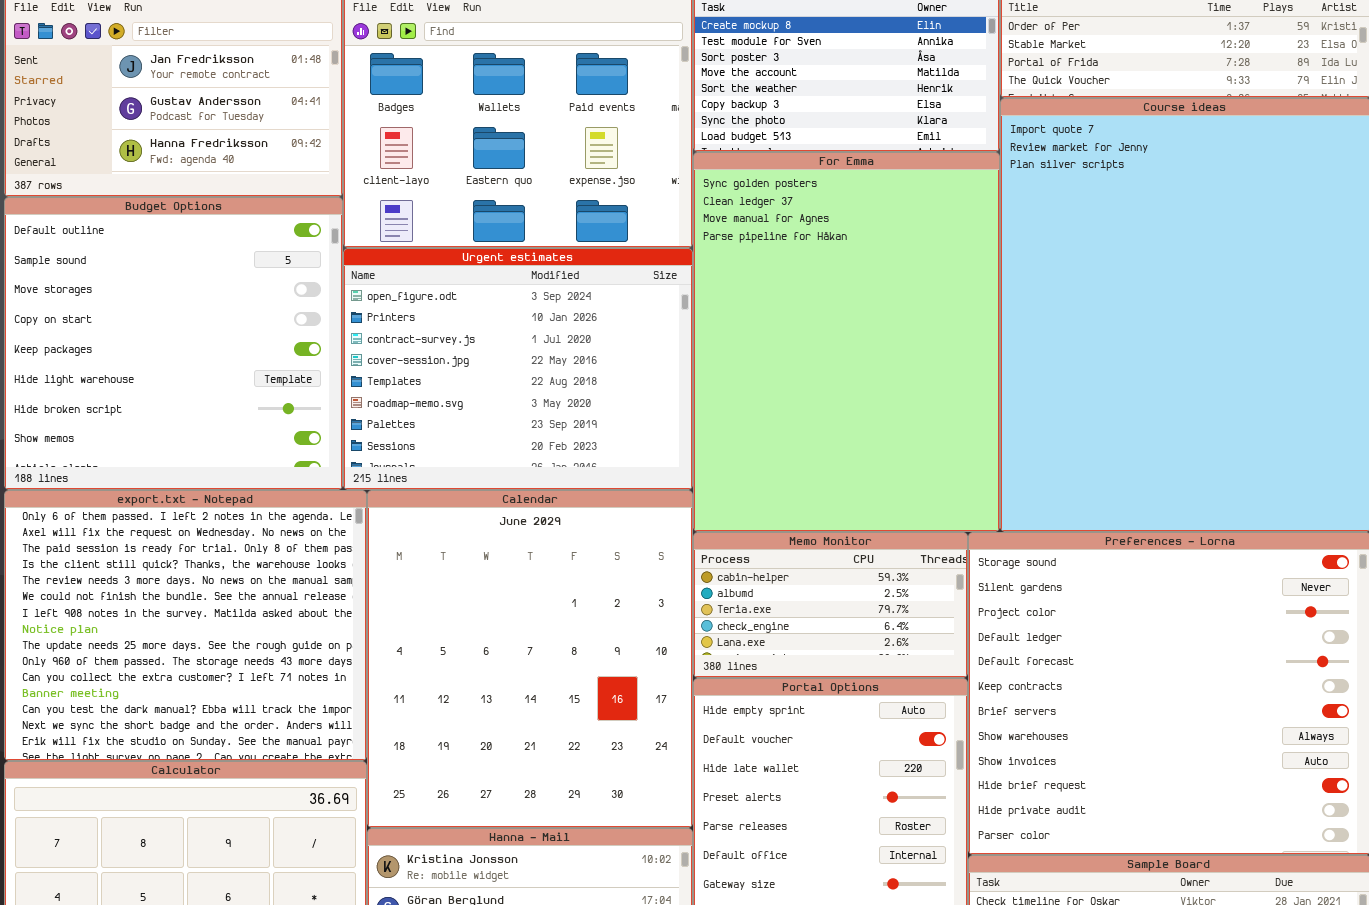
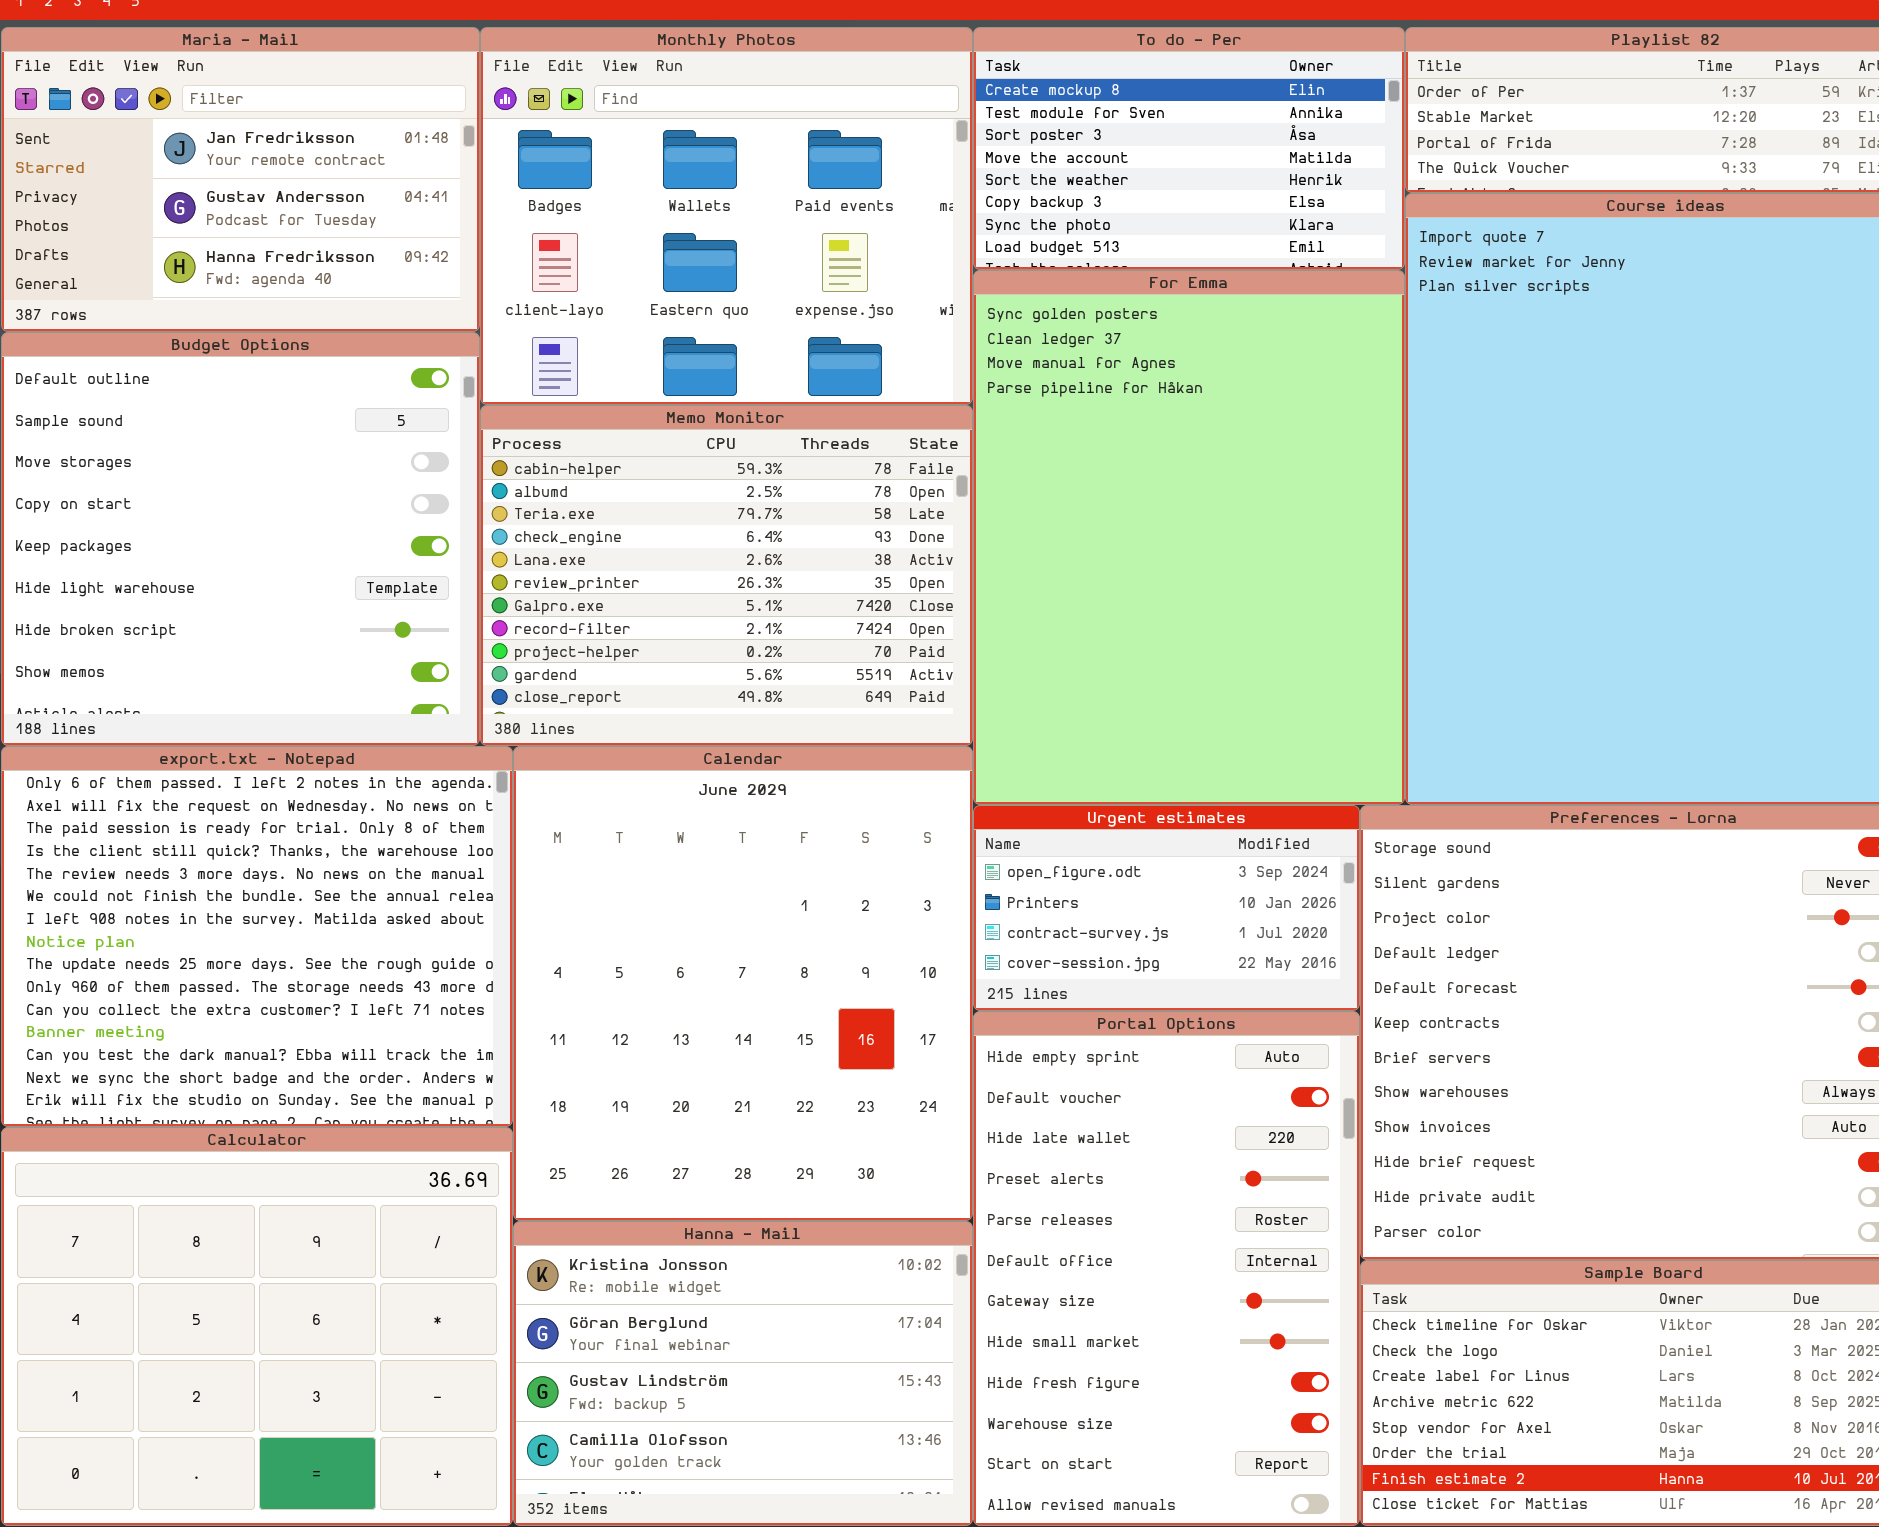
Urgent estimates: [343,248,693,490] -> [973,805,1360,1011], moved, resized
Memo Monitor: [693,532,968,678] -> [480,405,973,746], moved, resized

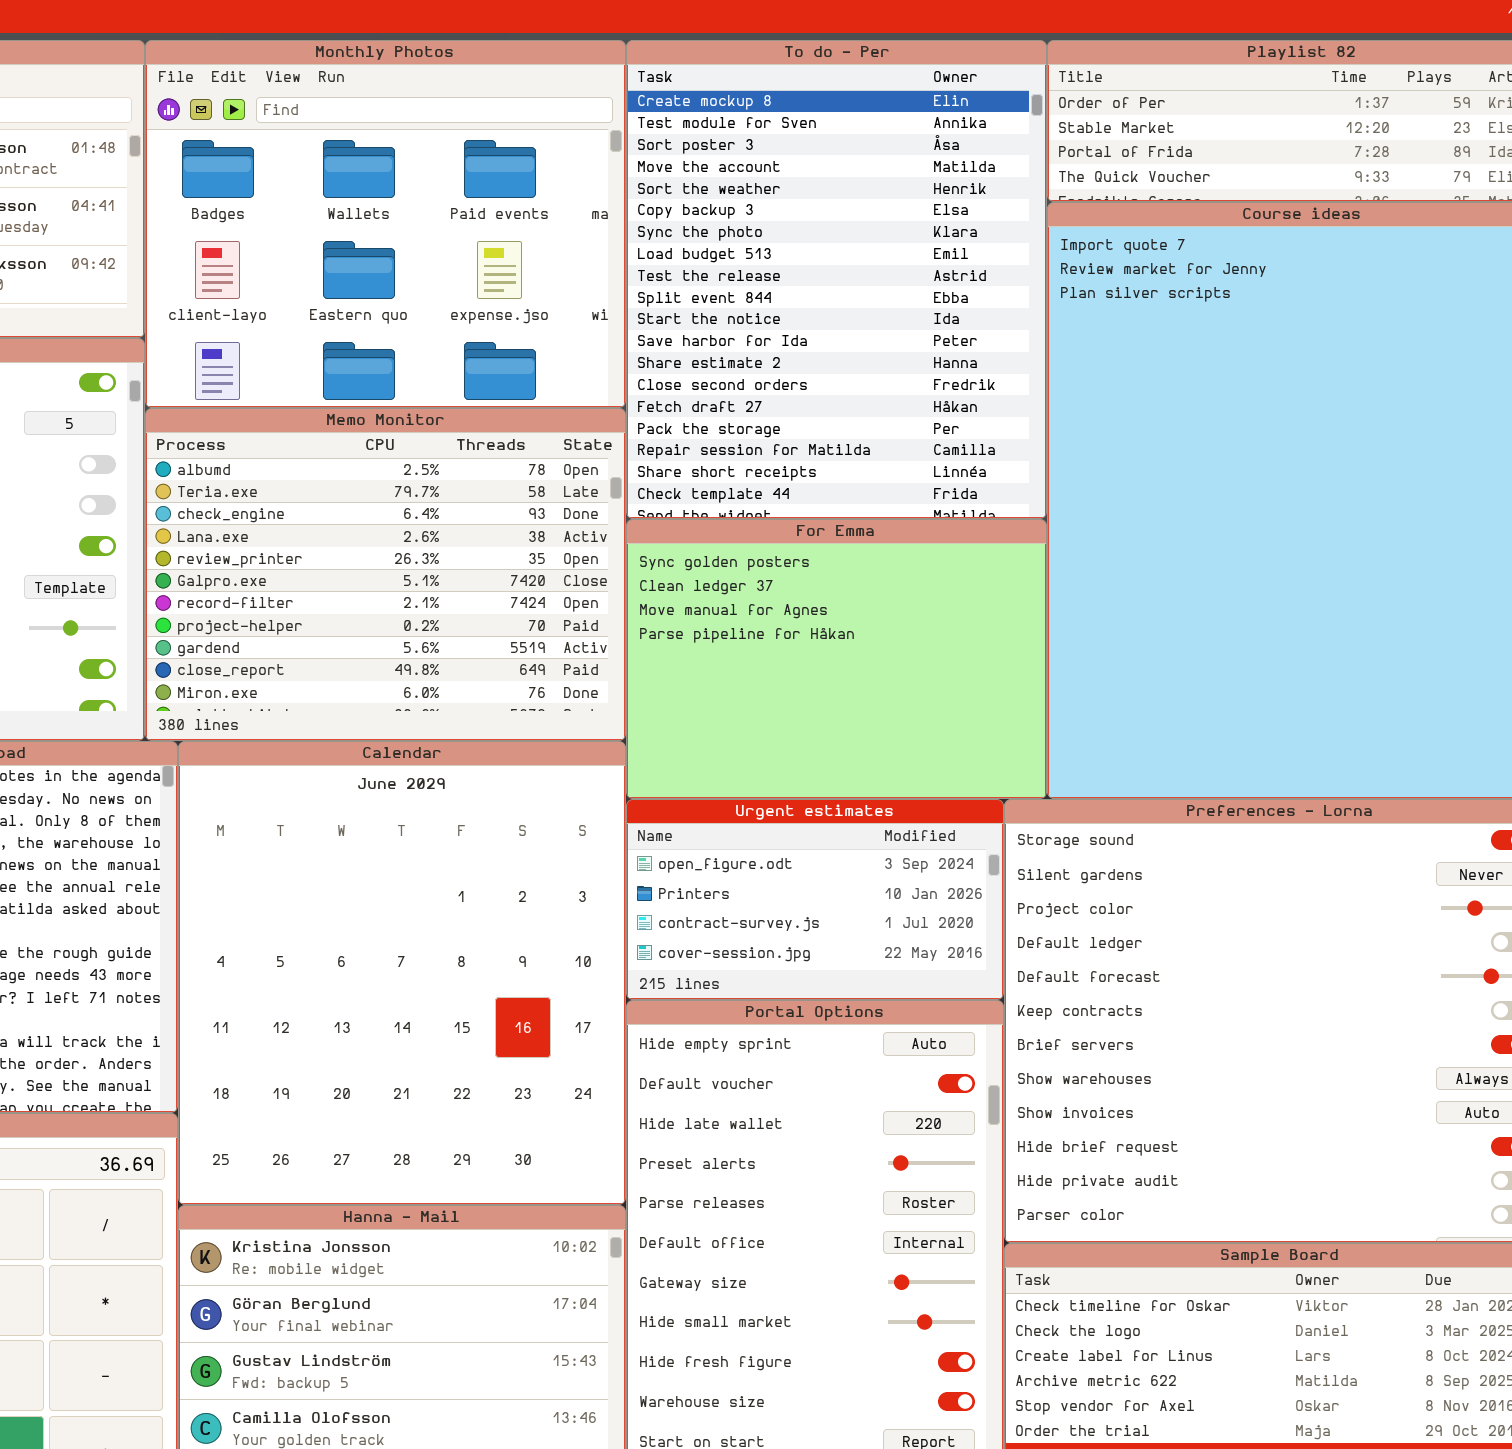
To do - Per: [973,27,1405,270] -> [626,40,1047,519], resized
For Emma: [973,270,1405,805] -> [626,519,1047,799], resized
Memo Monitor: [480,405,973,746] -> [145,408,626,741], scrolled down 1 row

